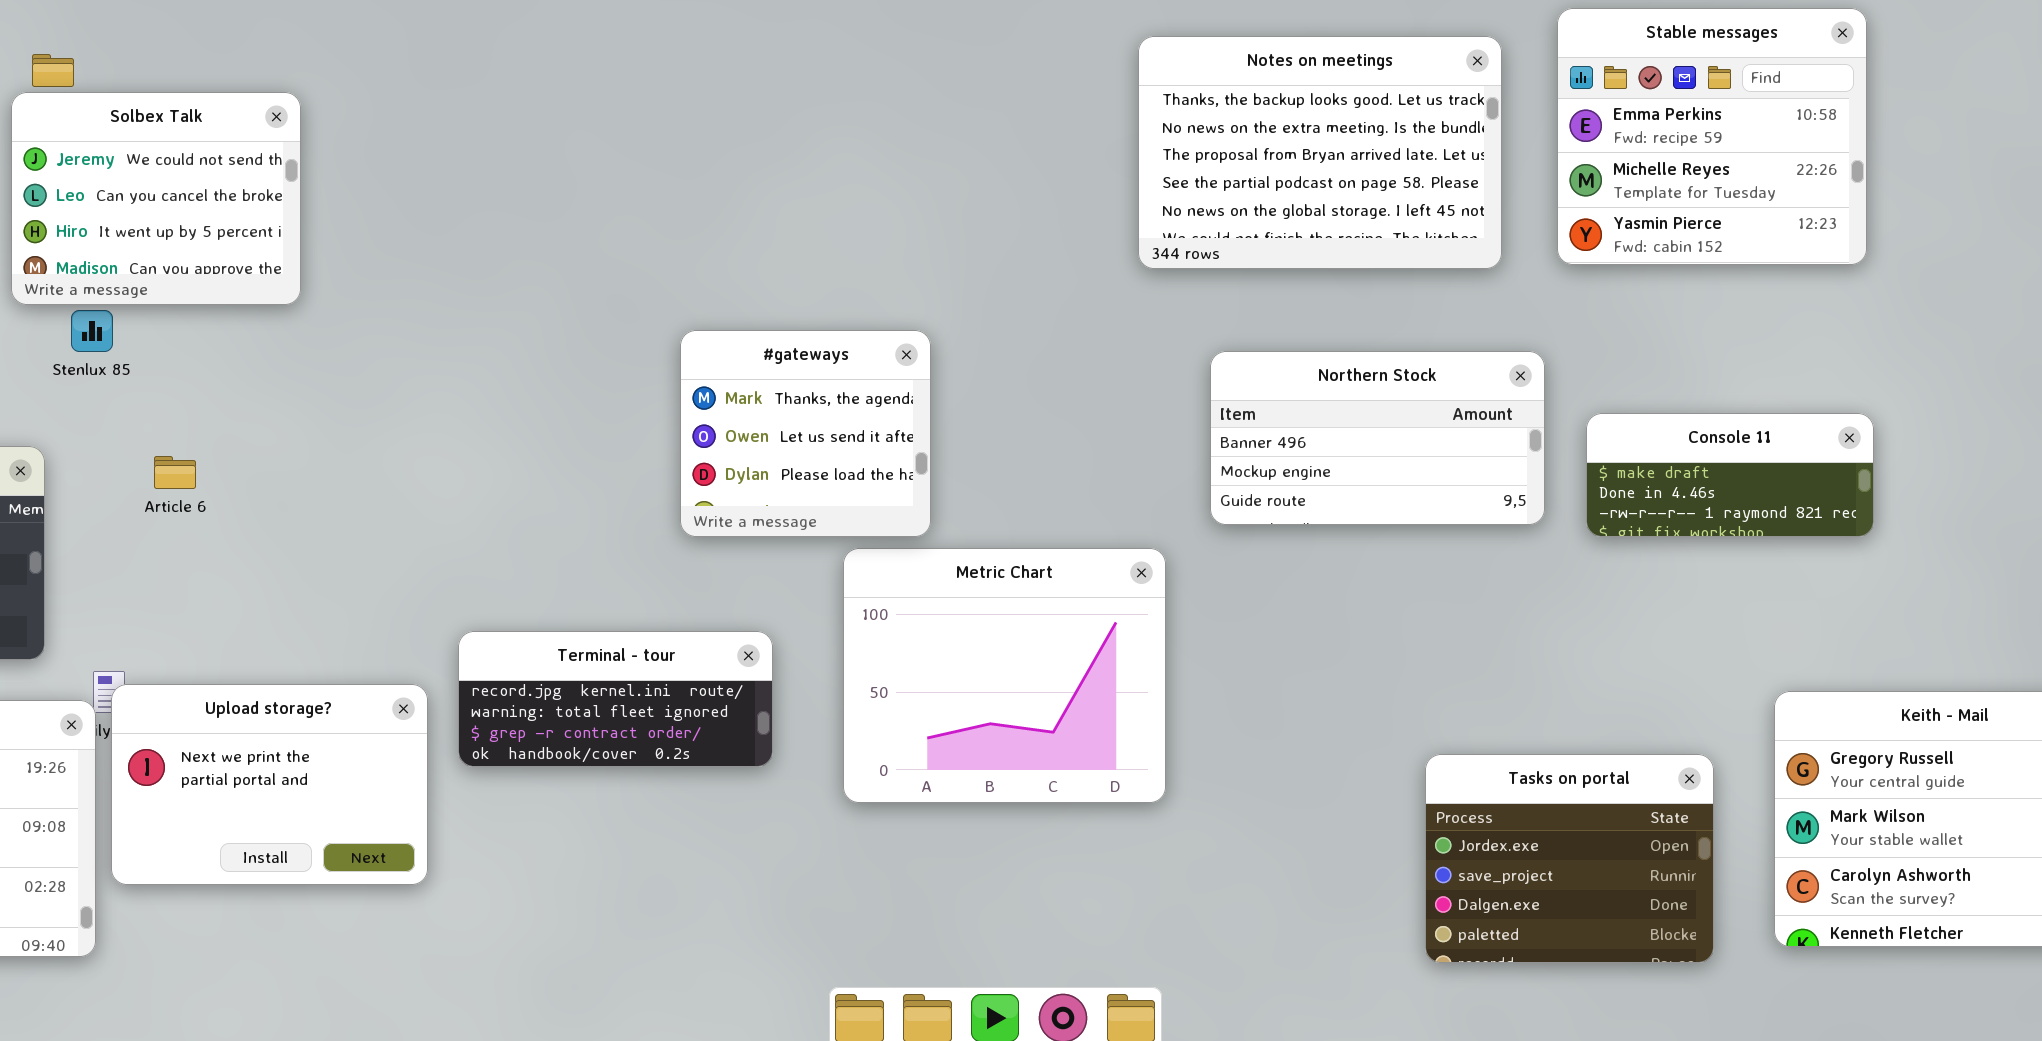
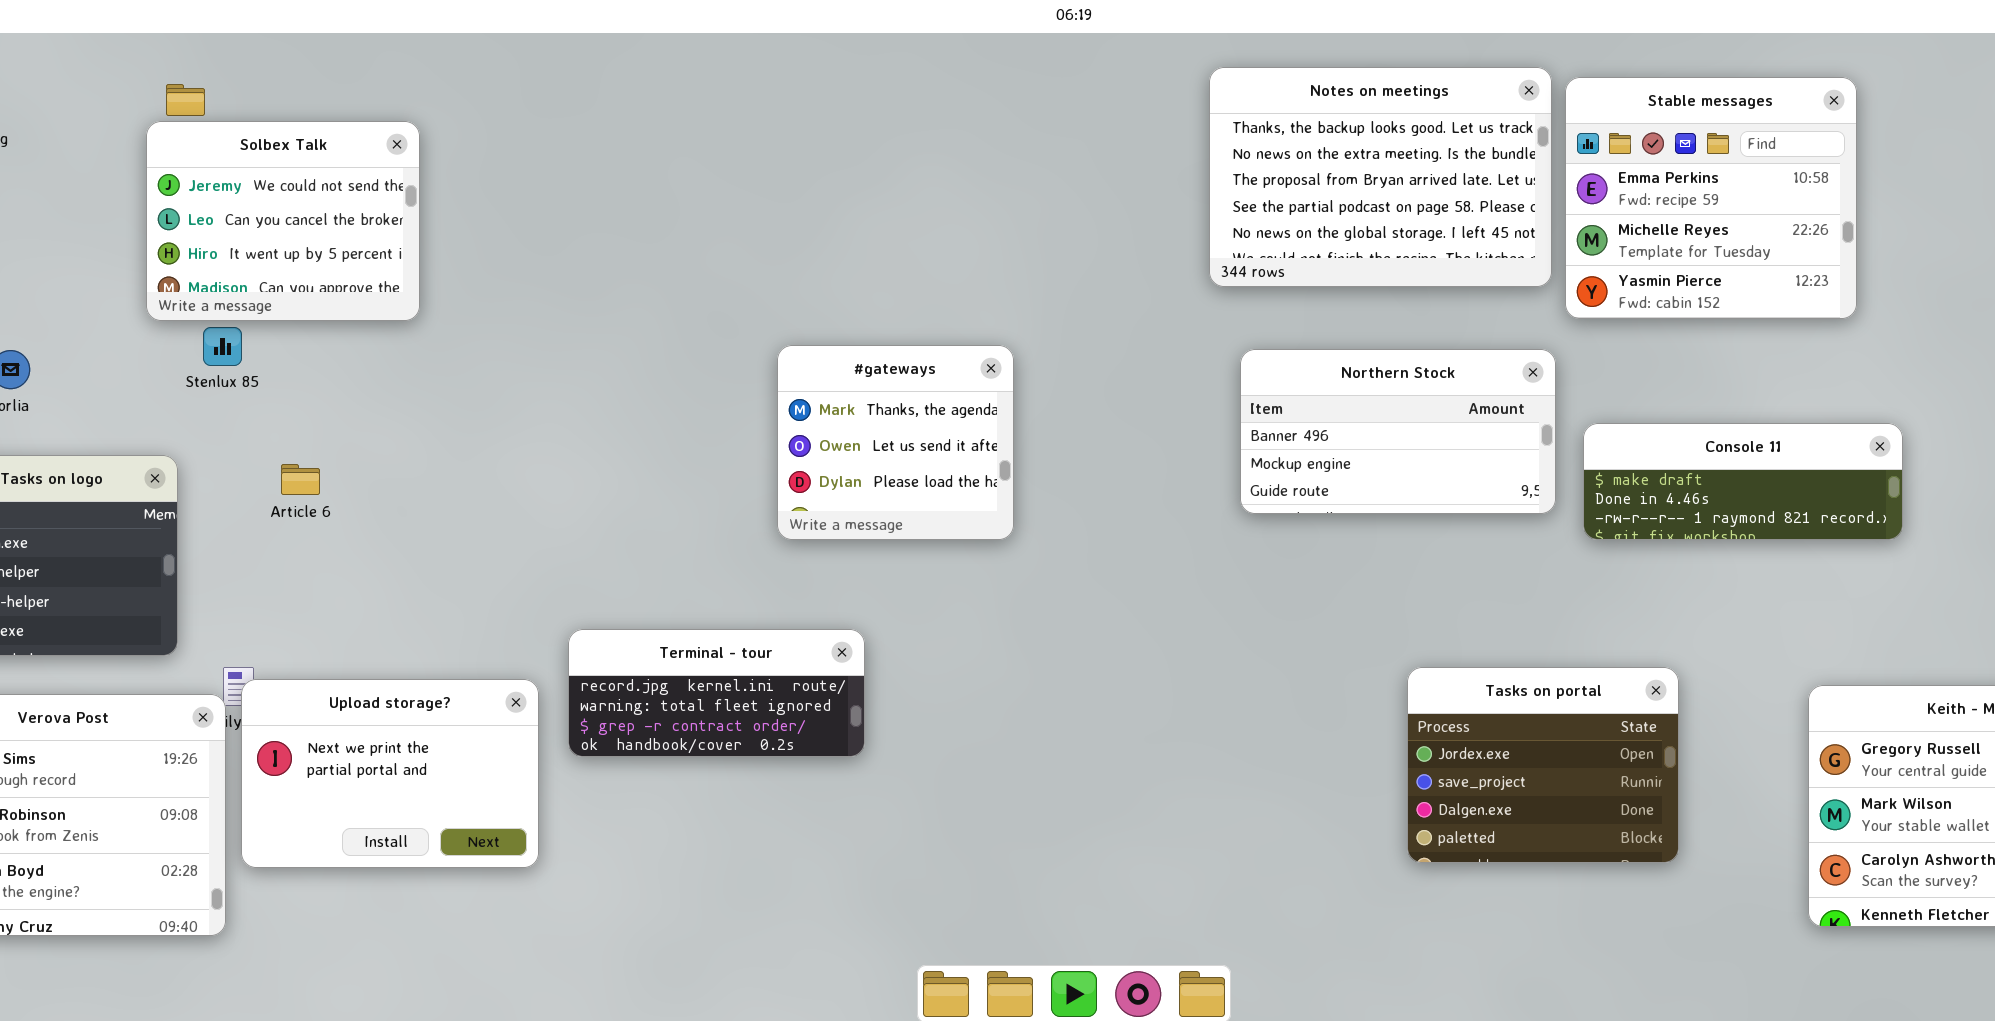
Stable messages: [1557,8,1867,265] -> [1565,77,1857,319], moved
Northern Stock: [1210,351,1545,525] -> [1240,349,1556,514], moved
Console 11: [1586,413,1874,537] -> [1583,423,1903,540], resized
Metric Chart: [843,548,1166,803] -> none, closed
Tasks on portal: [1425,754,1714,963] -> [1407,667,1679,863], moved

